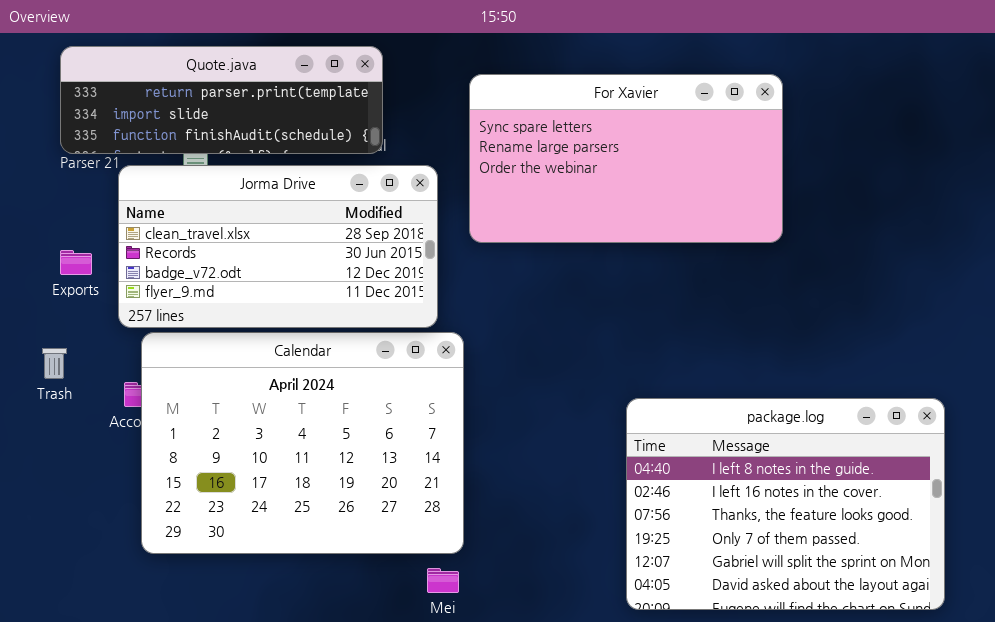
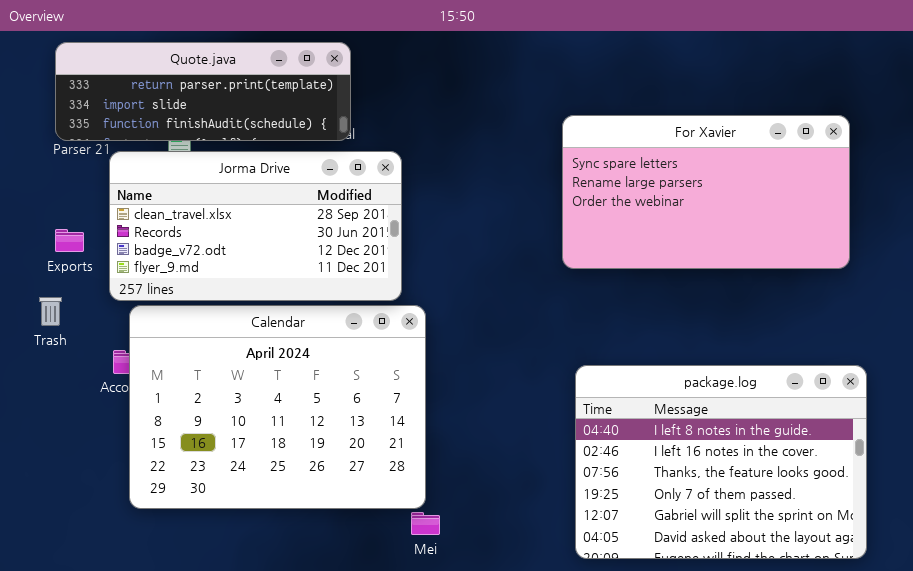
For Xavier: [469,74,783,243] -> [562,115,850,269], moved
Trash: [42,348,67,379] -> [39,297,62,326], moved
Mei: [427,568,459,593] -> [411,512,440,535], moved

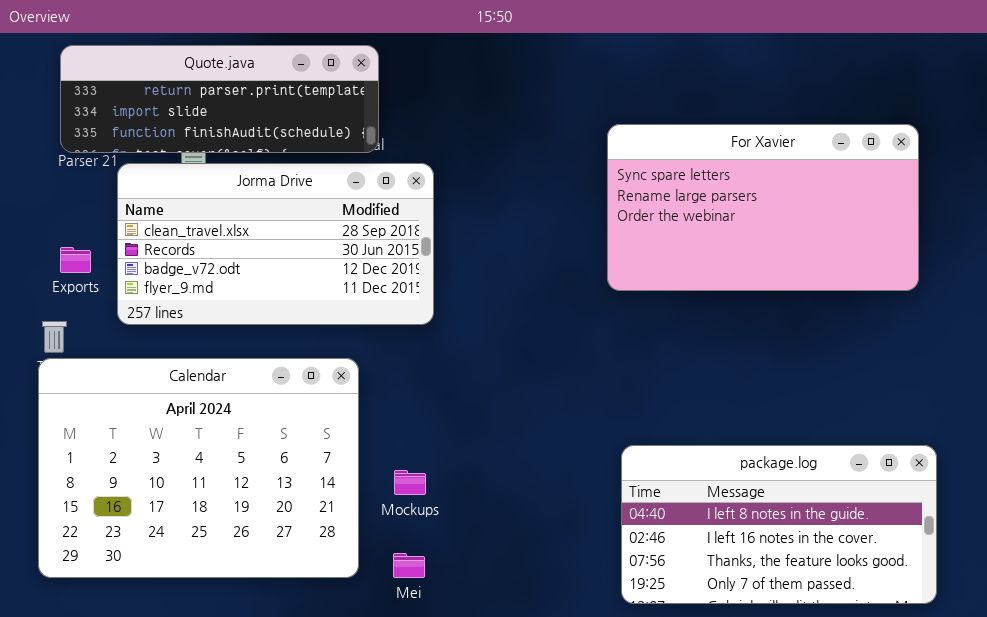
Calendar: [129,305,426,509] -> [38,358,359,578], moved
package.log: [575,365,867,559] -> [621,445,937,604], resized
Mei: [411,512,440,535] -> [393,553,425,578], moved

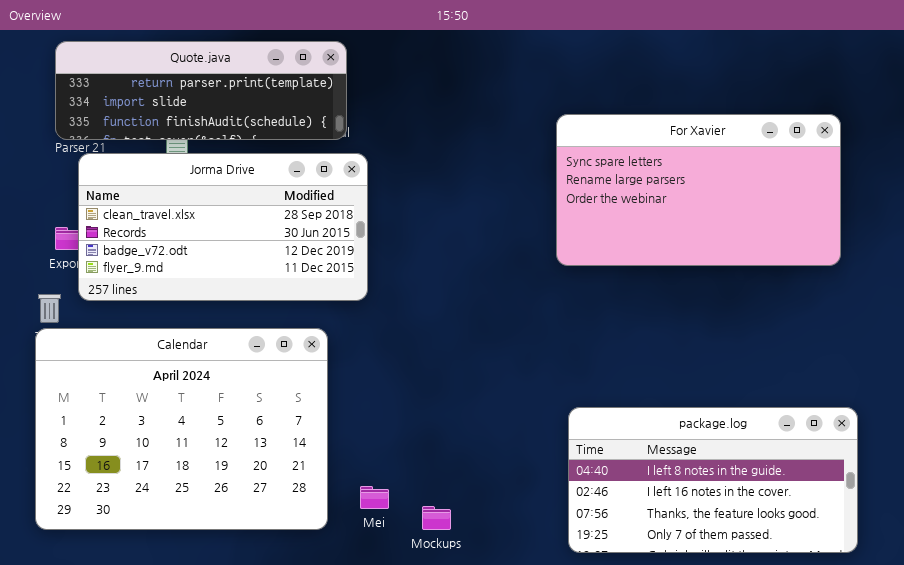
Jorma Drive: [117,163,434,325] -> [78,153,368,301], moved
Mockups: [394,470,426,495] -> [422,506,451,530], moved
Mei: [393,553,425,578] -> [360,486,389,509], moved

